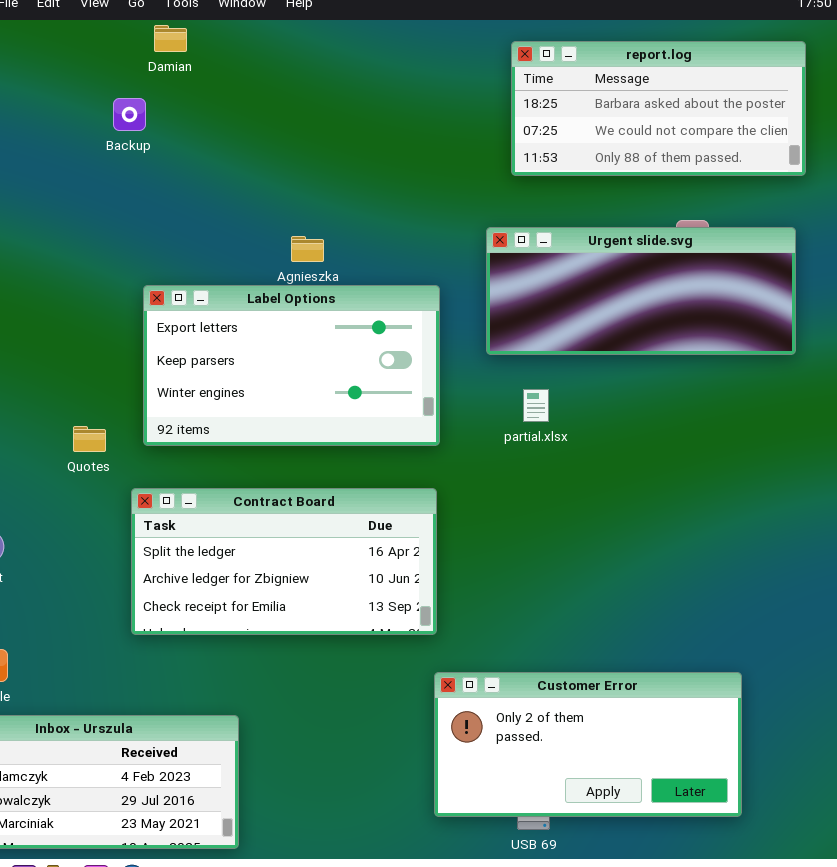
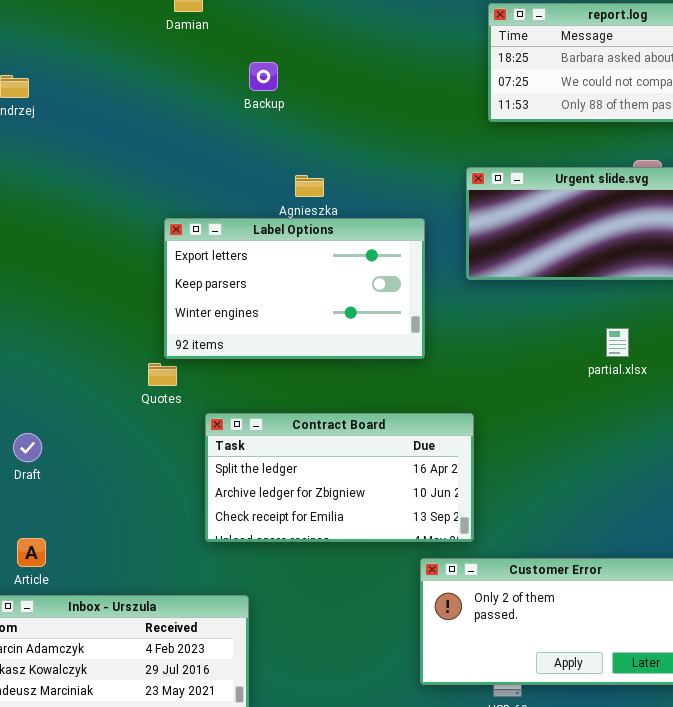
Backup: [113,98,146,131] -> [249,62,278,91], moved
partial.xlsx: [523,389,549,422] -> [606,328,629,357], moved
Quotes: [73,426,106,452] -> [148,363,177,386], moved
Contract Board: [131,488,437,635] -> [205,413,474,542], moved

